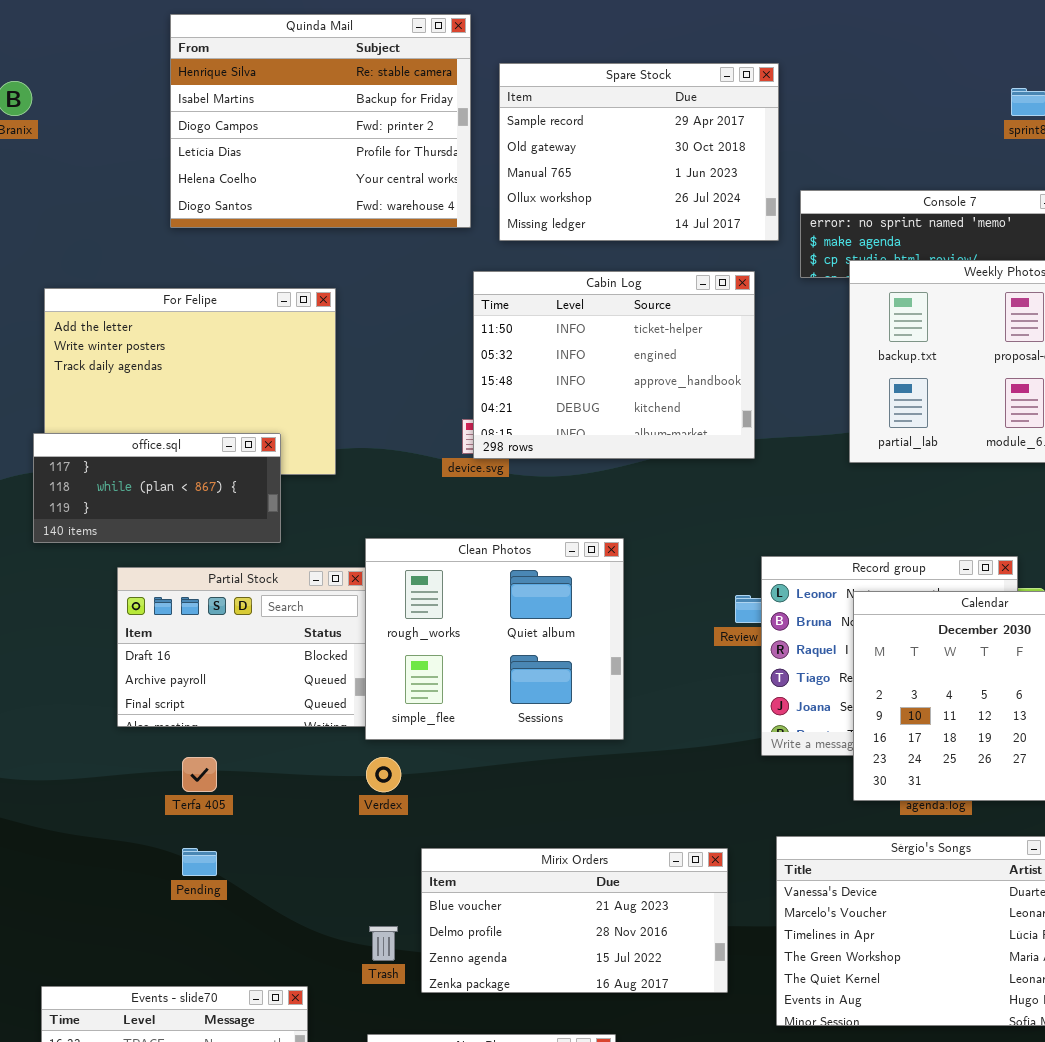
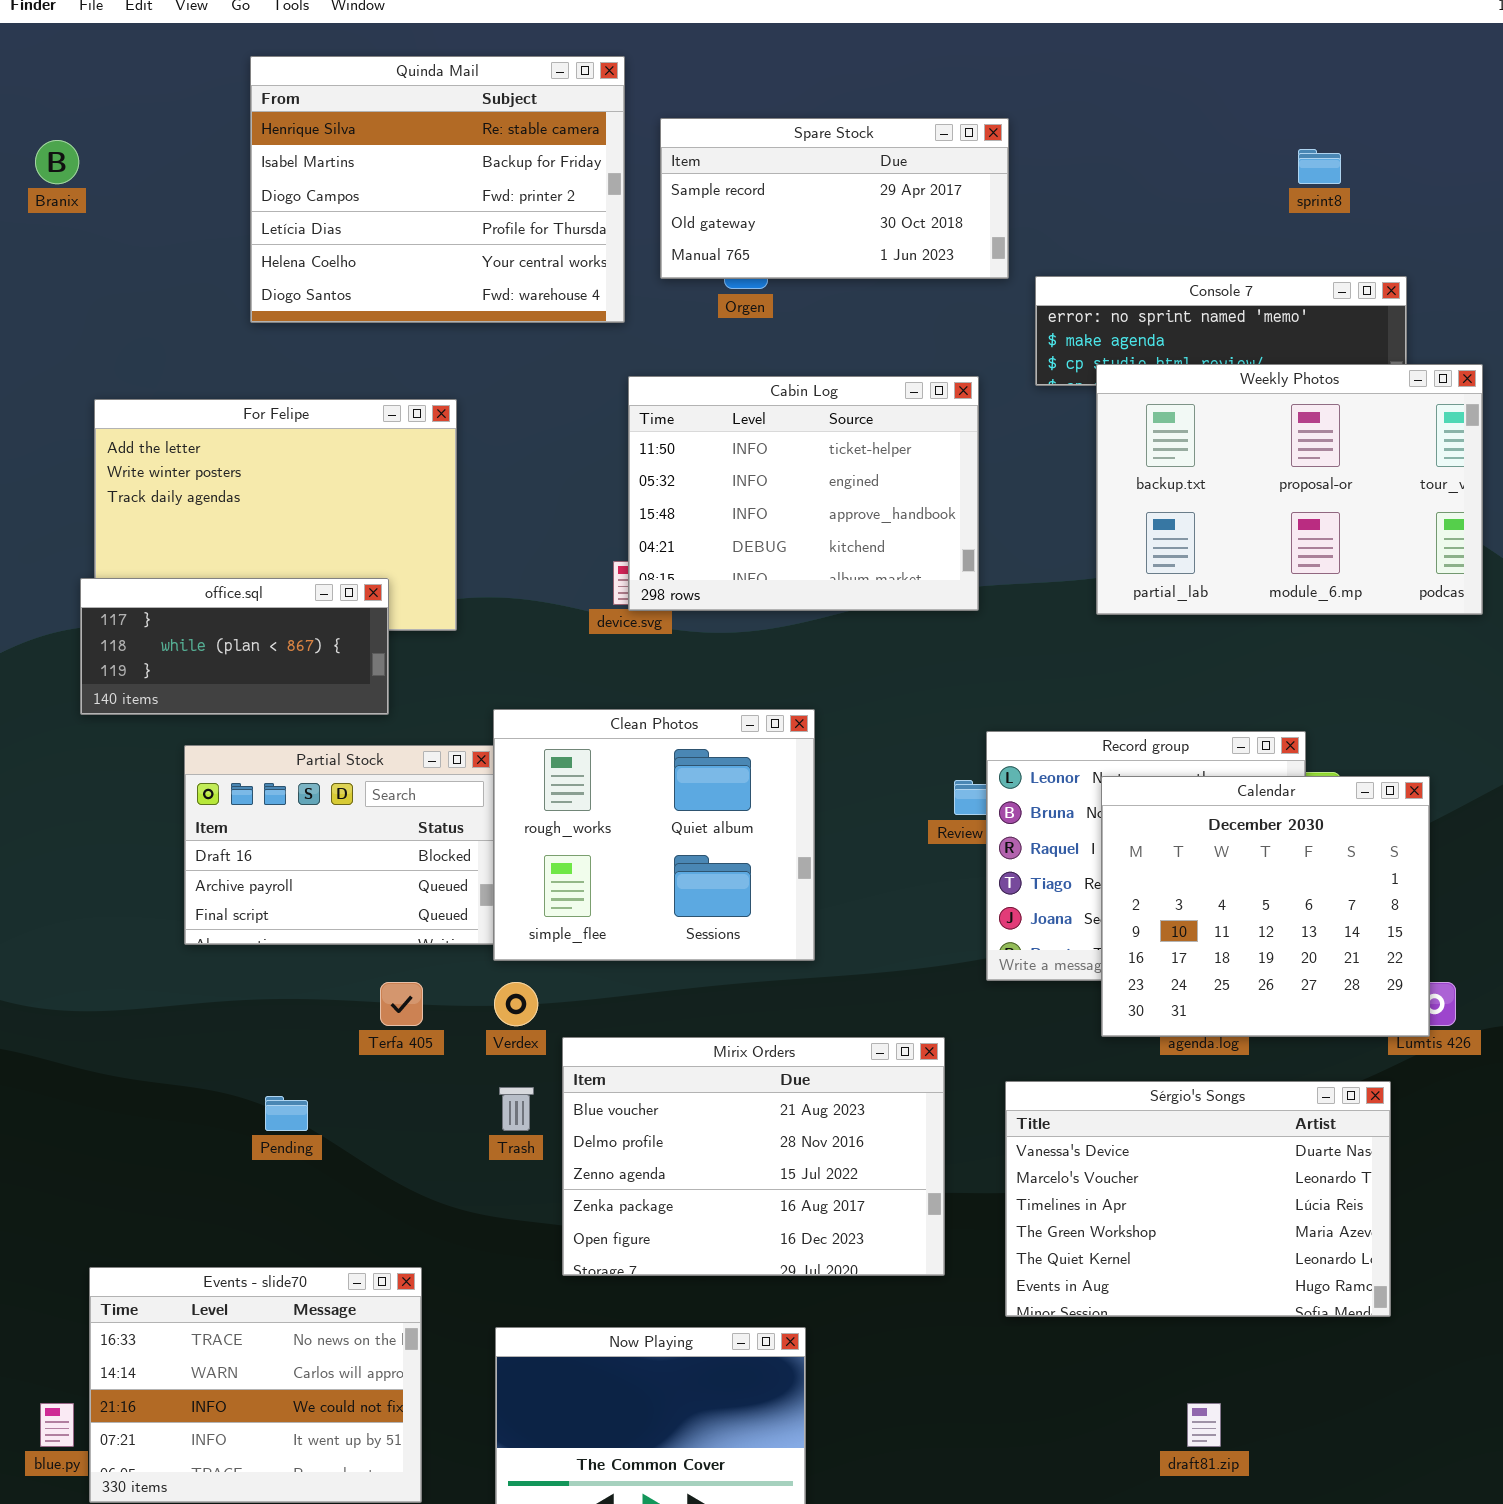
Spare Stock: [499,63,779,241] -> [660,118,1009,279], resized
Terfa 405: [182,757,217,792] -> [380,982,423,1026], moved
Mirix Orders: [421,848,728,993] -> [562,1037,945,1276], resized
Trash: [369,926,398,961] -> [499,1087,534,1131], moved

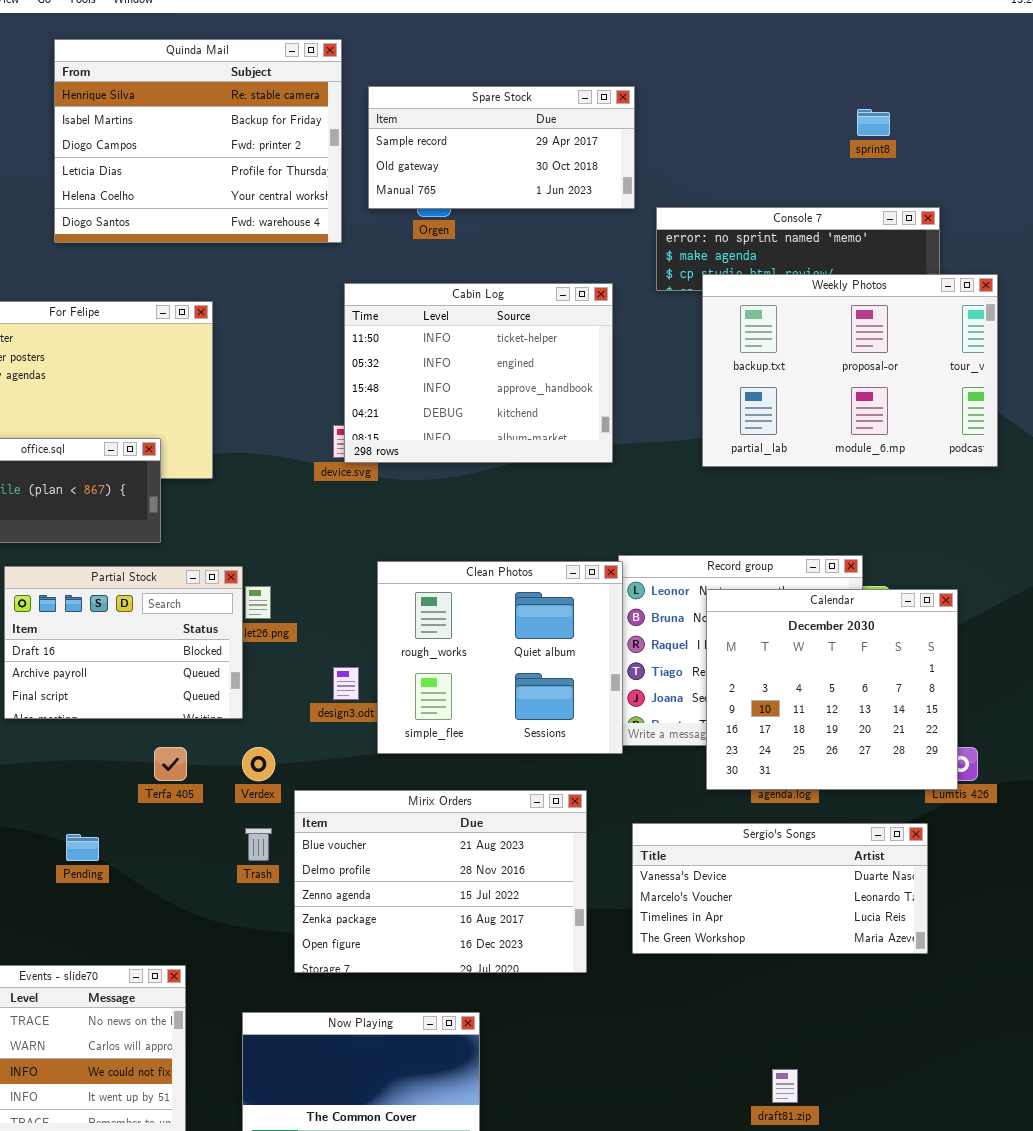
Clean Photos: [493,709,815,961] -> [377,561,623,754], moved
Sérgio's Songs: [1005,1081,1391,1317] -> [632,823,928,954], resized

